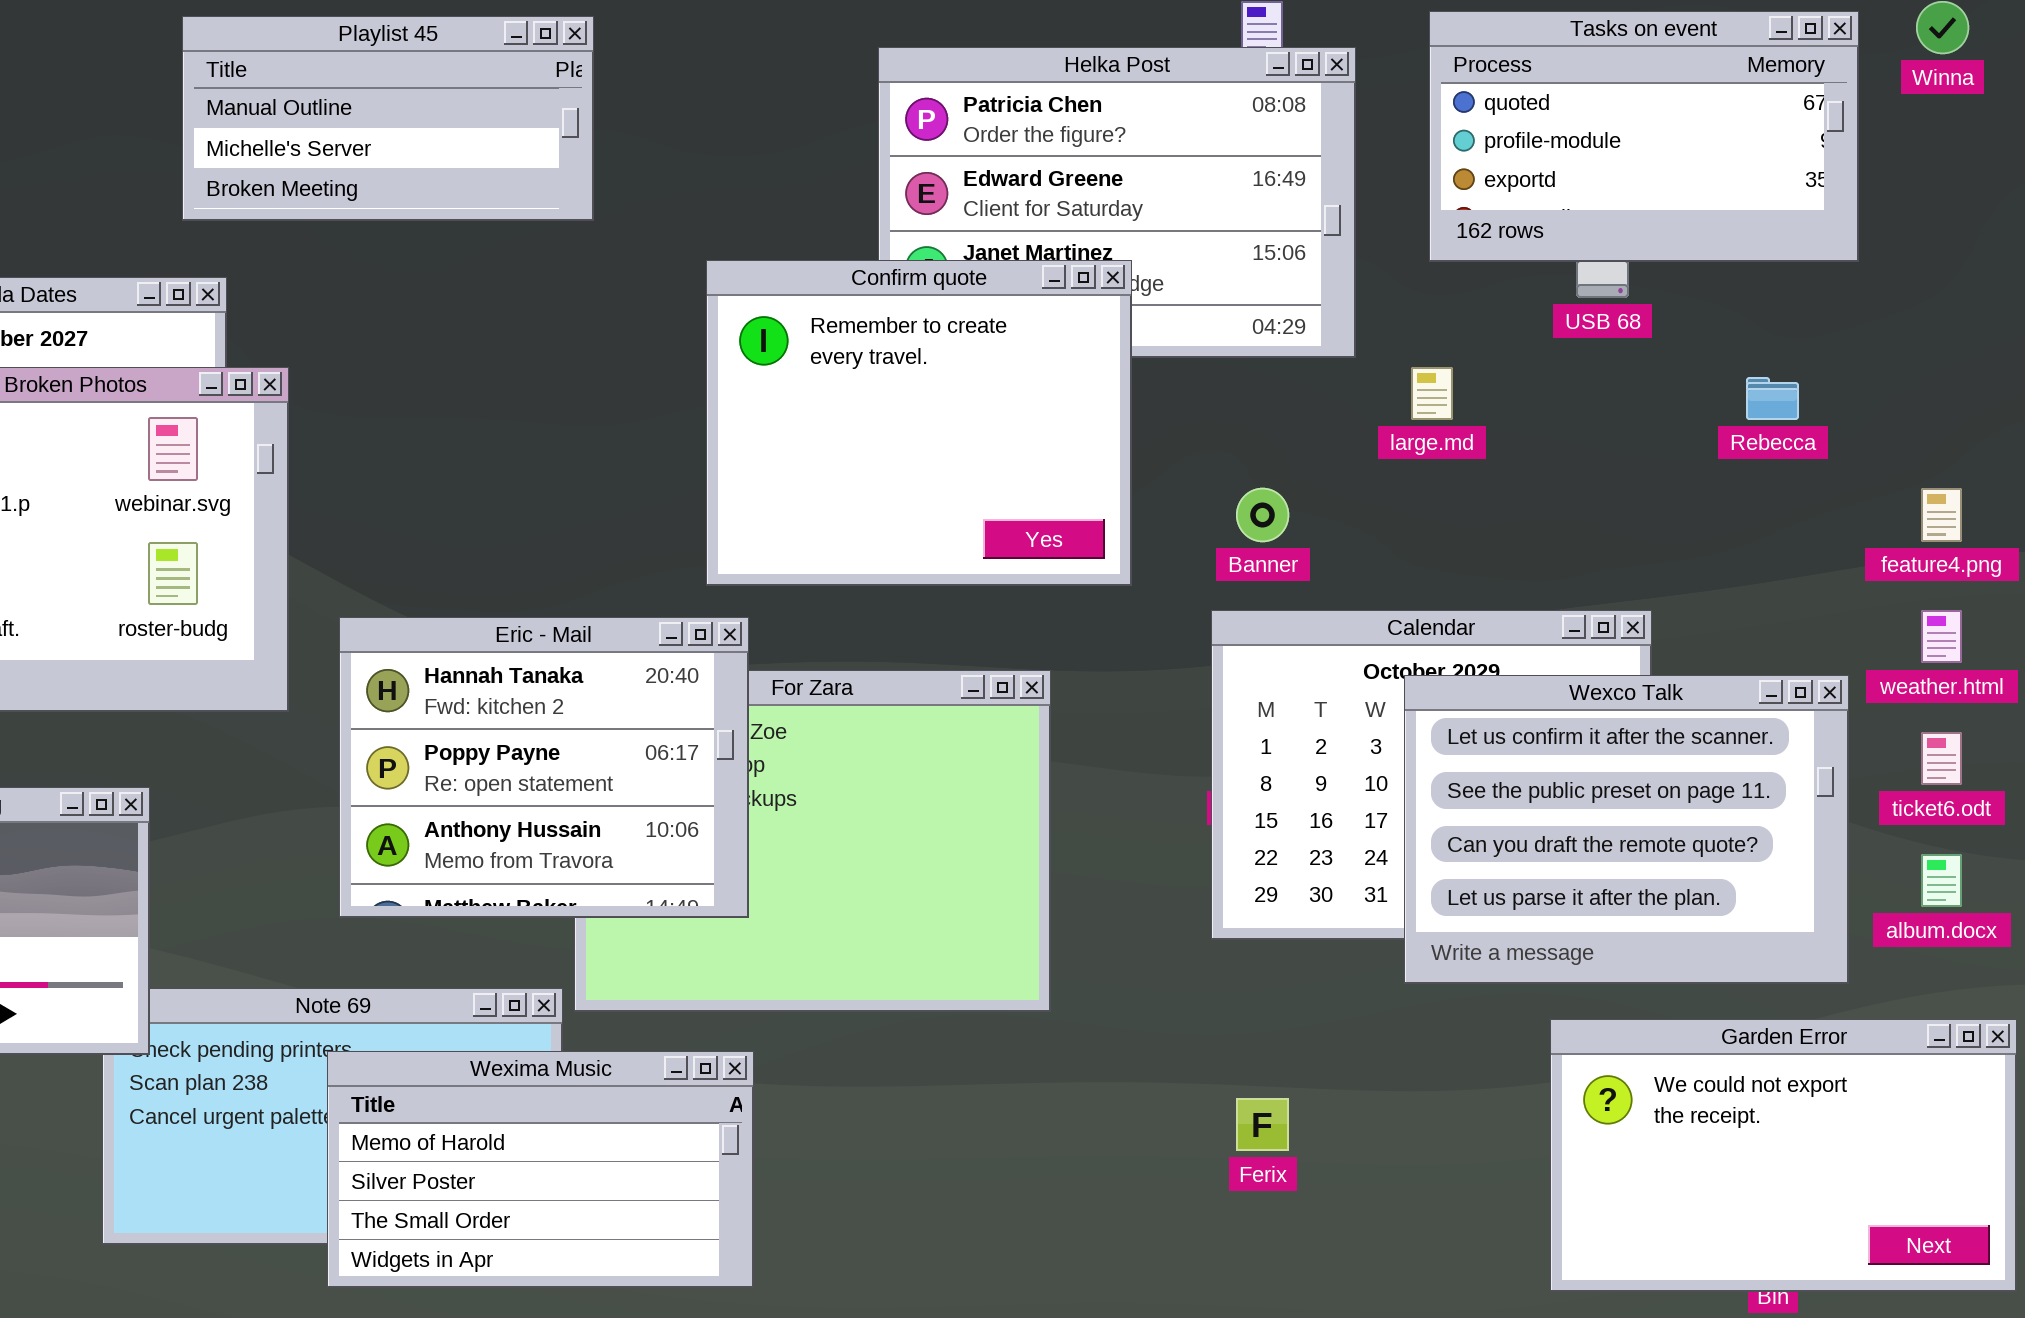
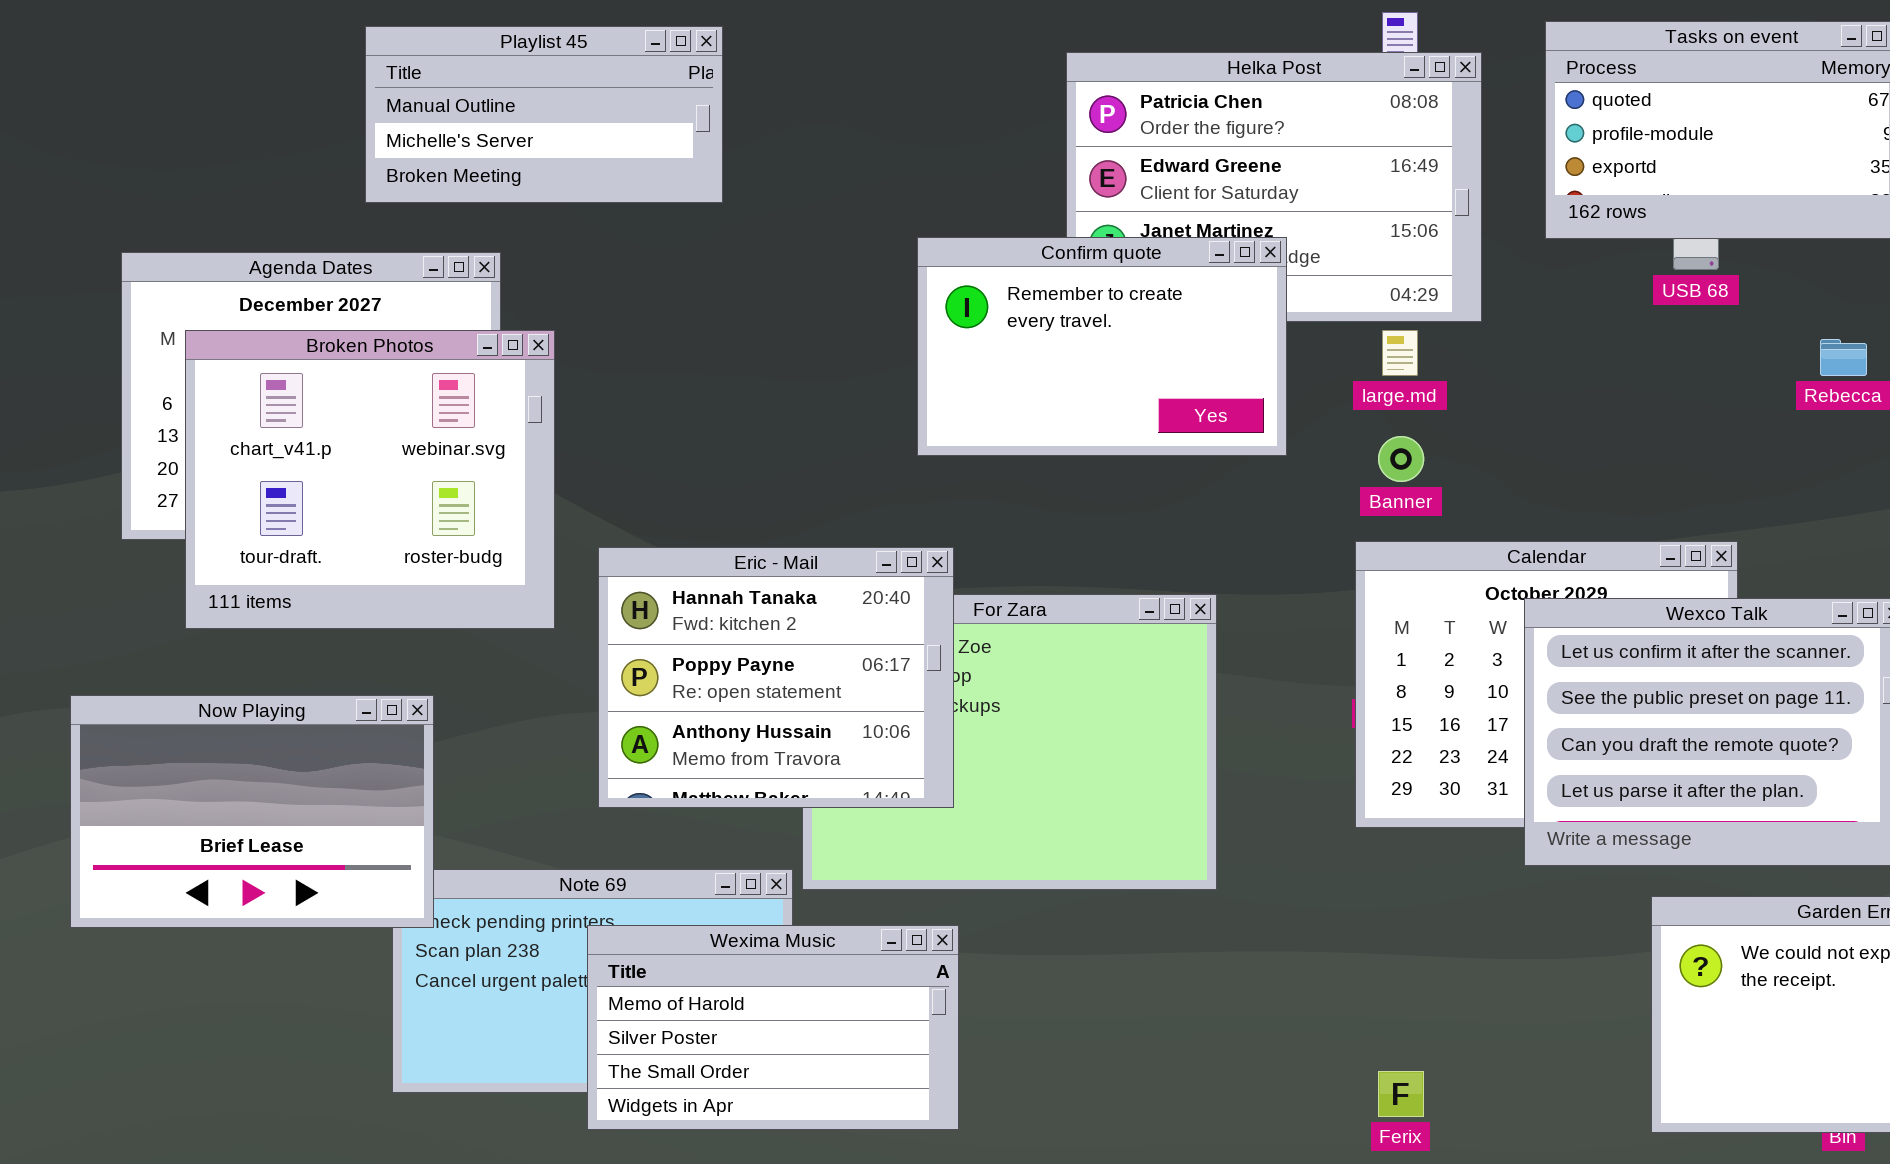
Playlist 45: [182,16,594,221] -> [365,26,723,203], moved
Confirm quote: [706,260,1132,586] -> [917,237,1287,456], resized
large.md: [1411,367,1453,420] -> [1382,330,1418,376], moved
Ferix: [1236,1098,1289,1151] -> [1378,1071,1424,1117], moved

